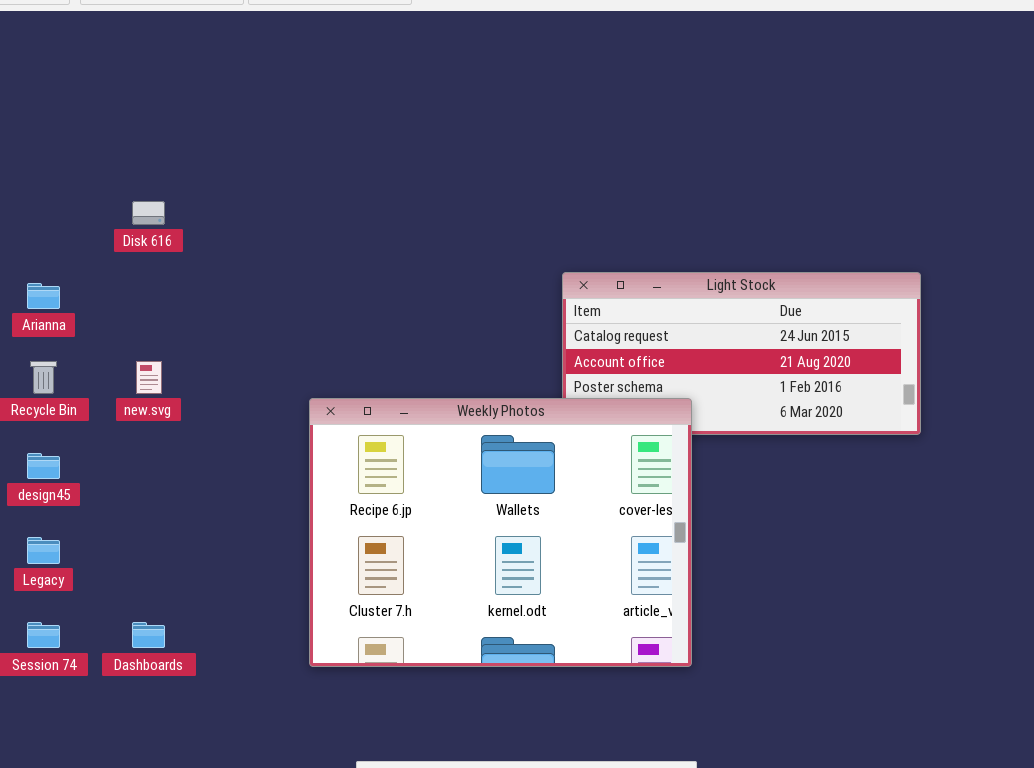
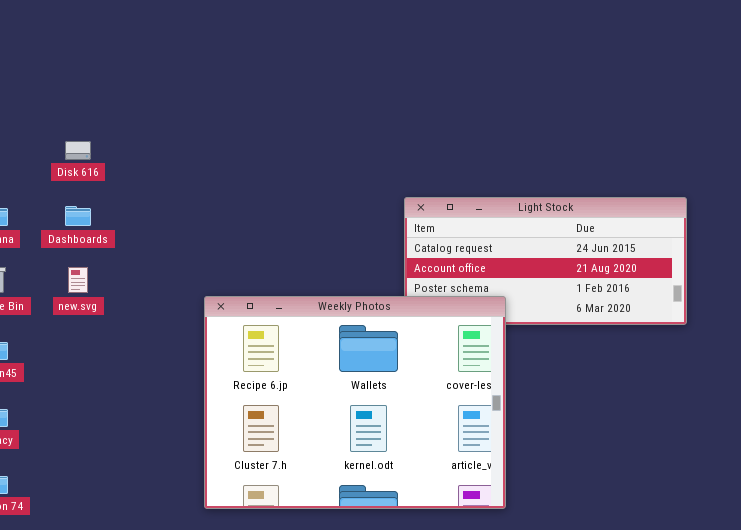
Dashboards: [132,622,165,648] -> [65,206,91,226], moved

